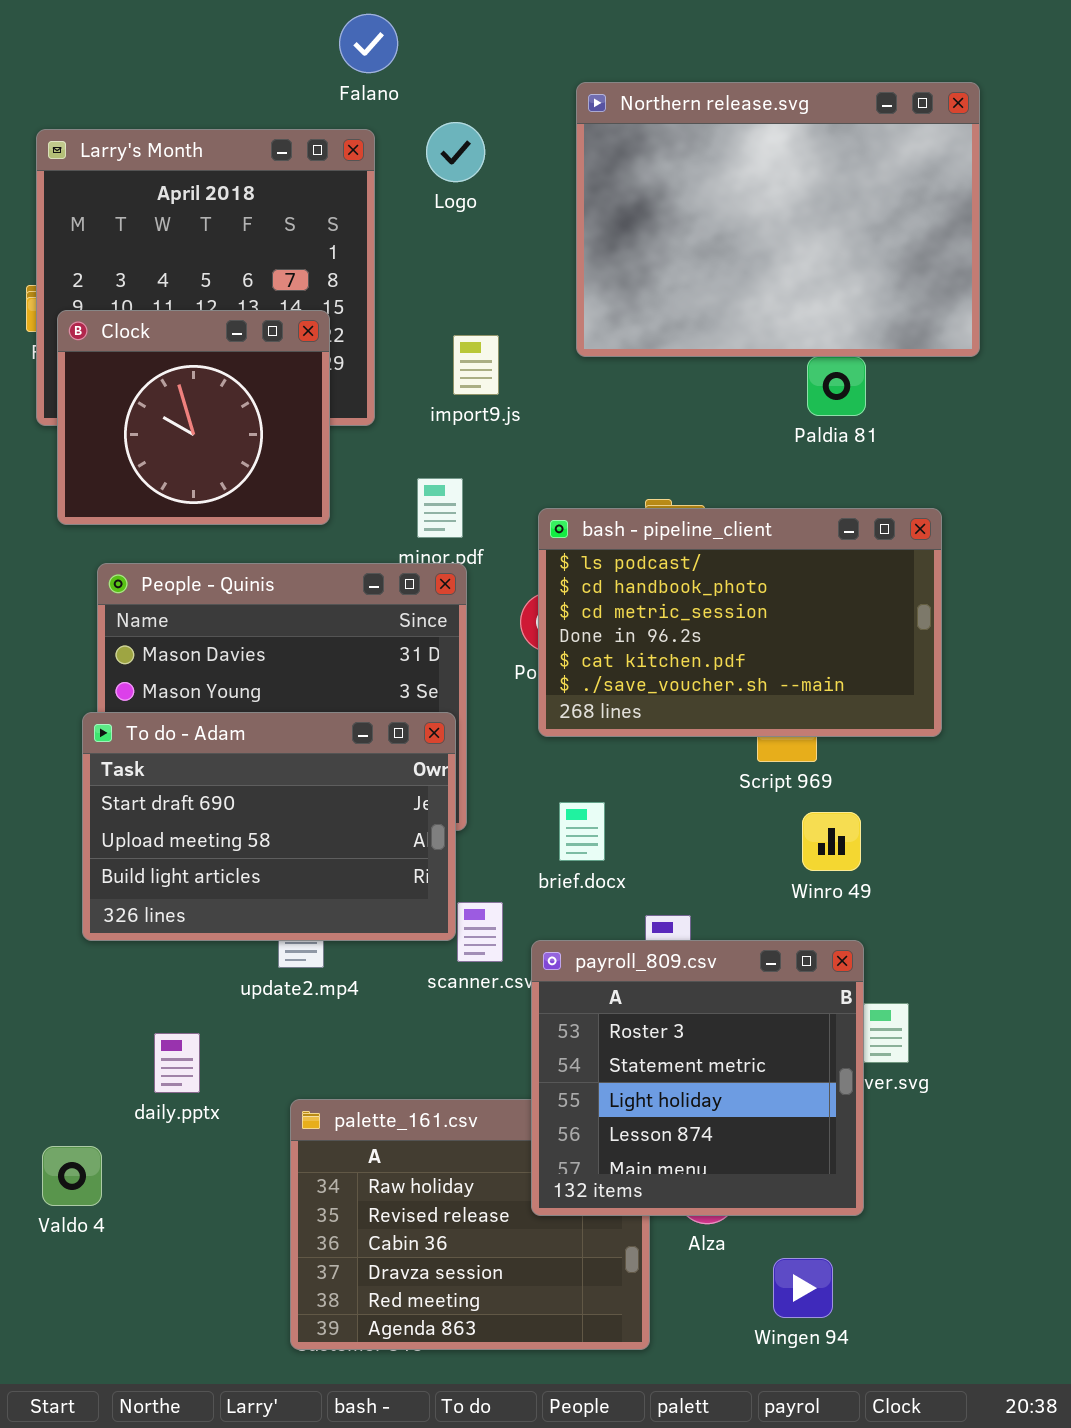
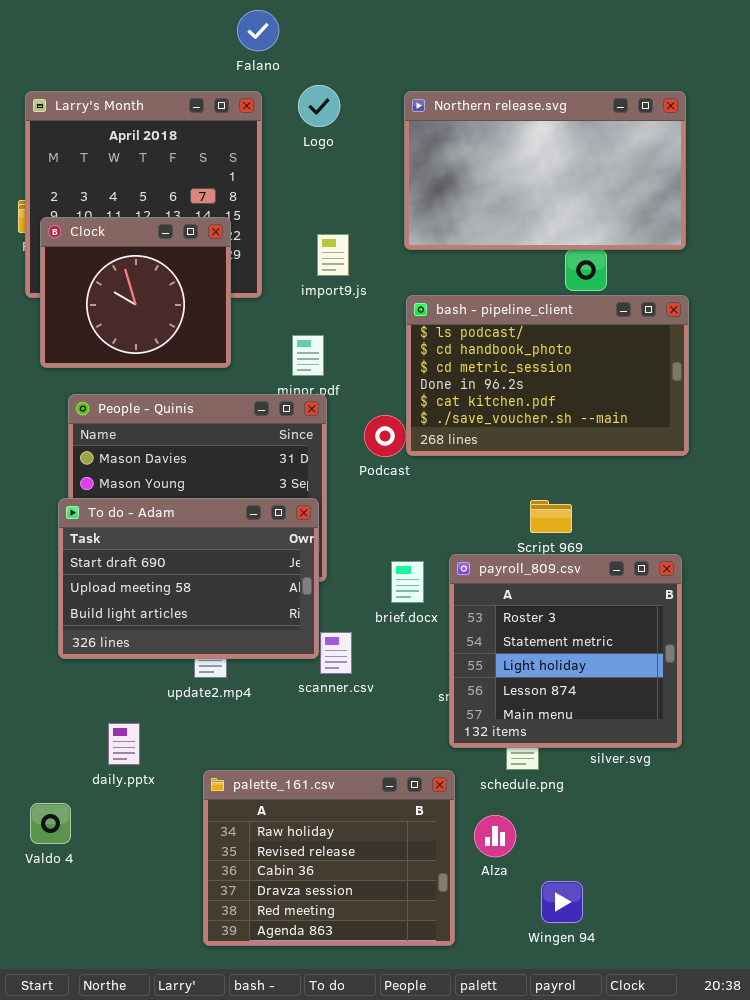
Northern release.svg: [576,82,980,357] -> [404,91,686,250], resized
bash - pipeline_client: [538,508,942,737] -> [406,295,689,456], moved
payroll_809.csv: [531,940,864,1216] -> [449,554,682,748], moved

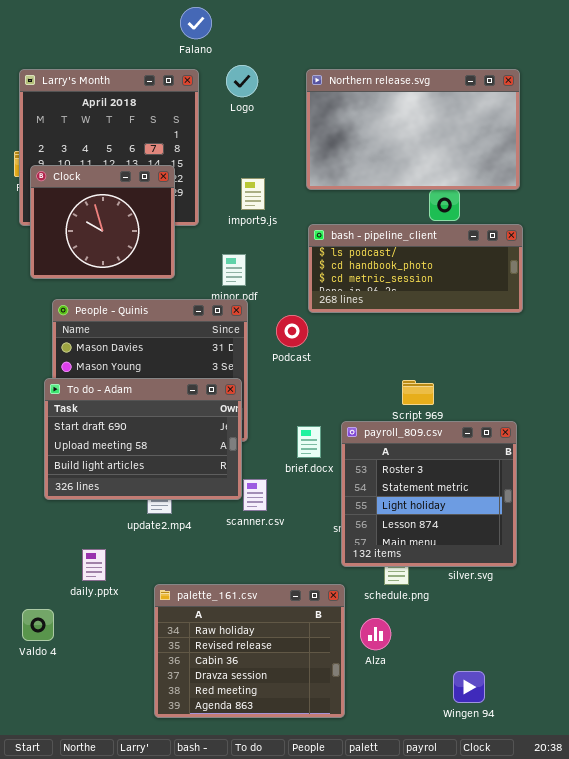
bash - pipeline_client: [406,295,689,456] -> [308,224,523,313], resized
Wingen 94: [541,881,583,923] -> [453,671,485,703], moved

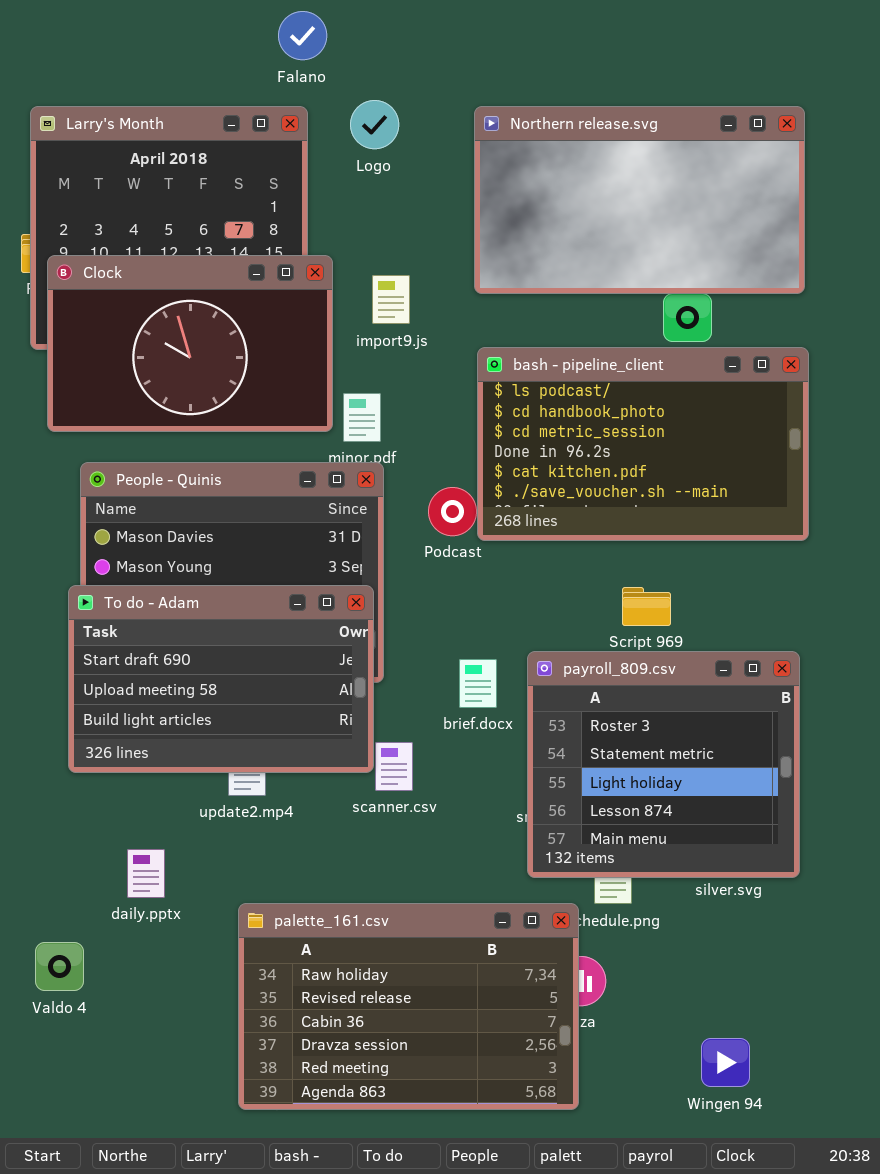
Clock: [30,165,175,279] -> [47,255,333,432], resized
bash - pipeline_client: [308,224,523,313] -> [477,347,809,541], resized
palette_161.csv: [154,584,345,718] -> [238,903,579,1110], resized

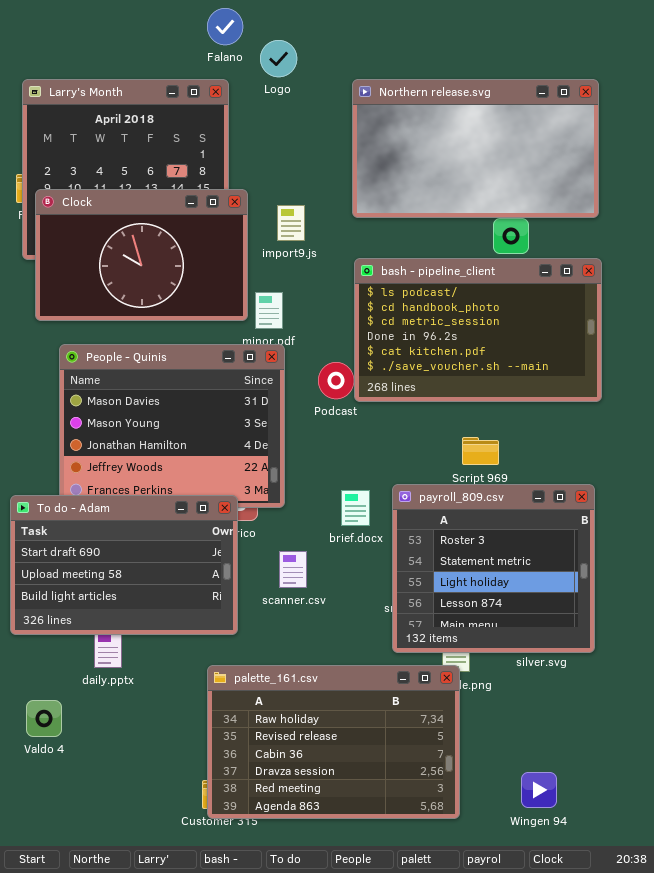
Logo: [350,100,399,149] -> [260,40,297,77], moved
To do - Adam: [68,585,374,773] -> [10,495,238,635], moved
palette_161.csv: [238,903,579,1110] -> [207,665,460,819], moved

